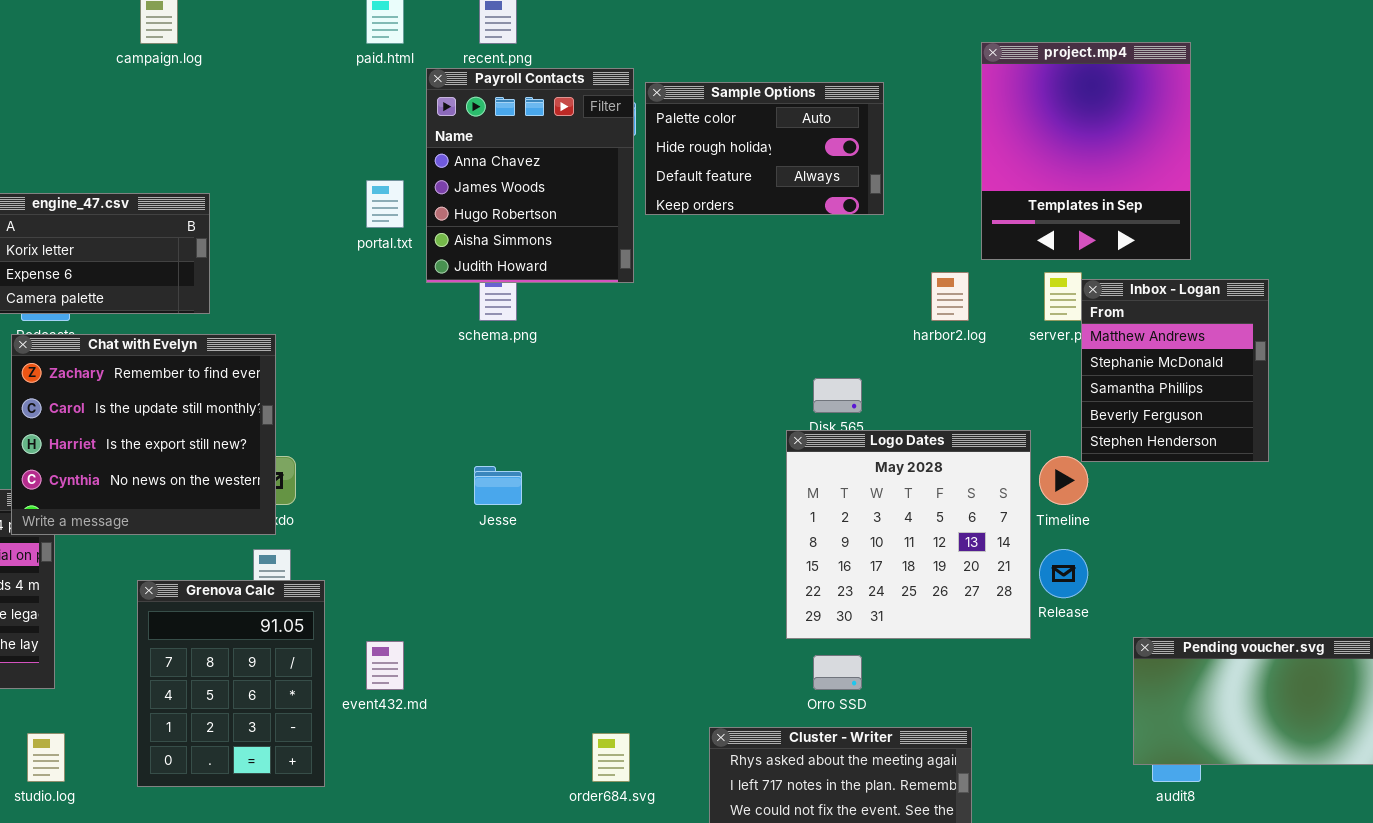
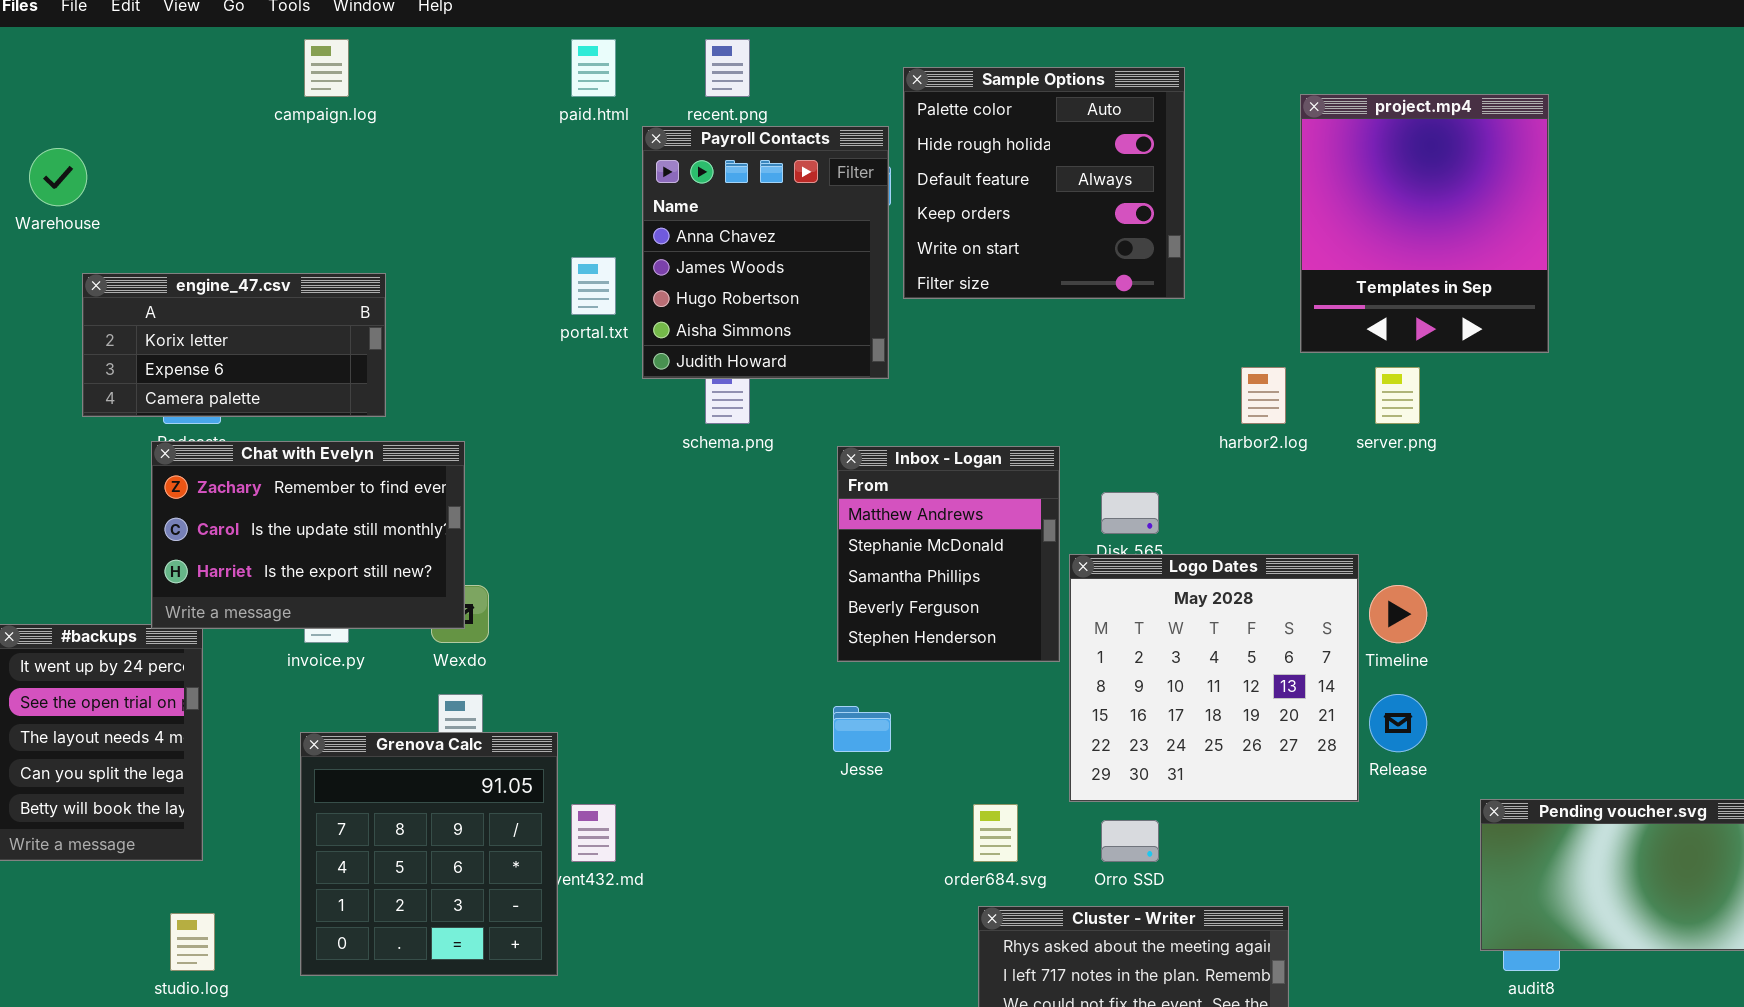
Sample Options: [645,82,884,215] -> [903,67,1185,299], resized
Inbox - Logan: [1081,279,1269,462] -> [837,446,1060,662], moved
Chat with Evelyn: [11,334,276,535] -> [151,441,465,629], resized
Jesse: [474,466,522,505] -> [833,706,891,752], moved
Grenova Calc: [137,580,325,787] -> [300,732,558,976], resized
order684.svg: [592,733,630,782] -> [973,804,1018,862], moved

